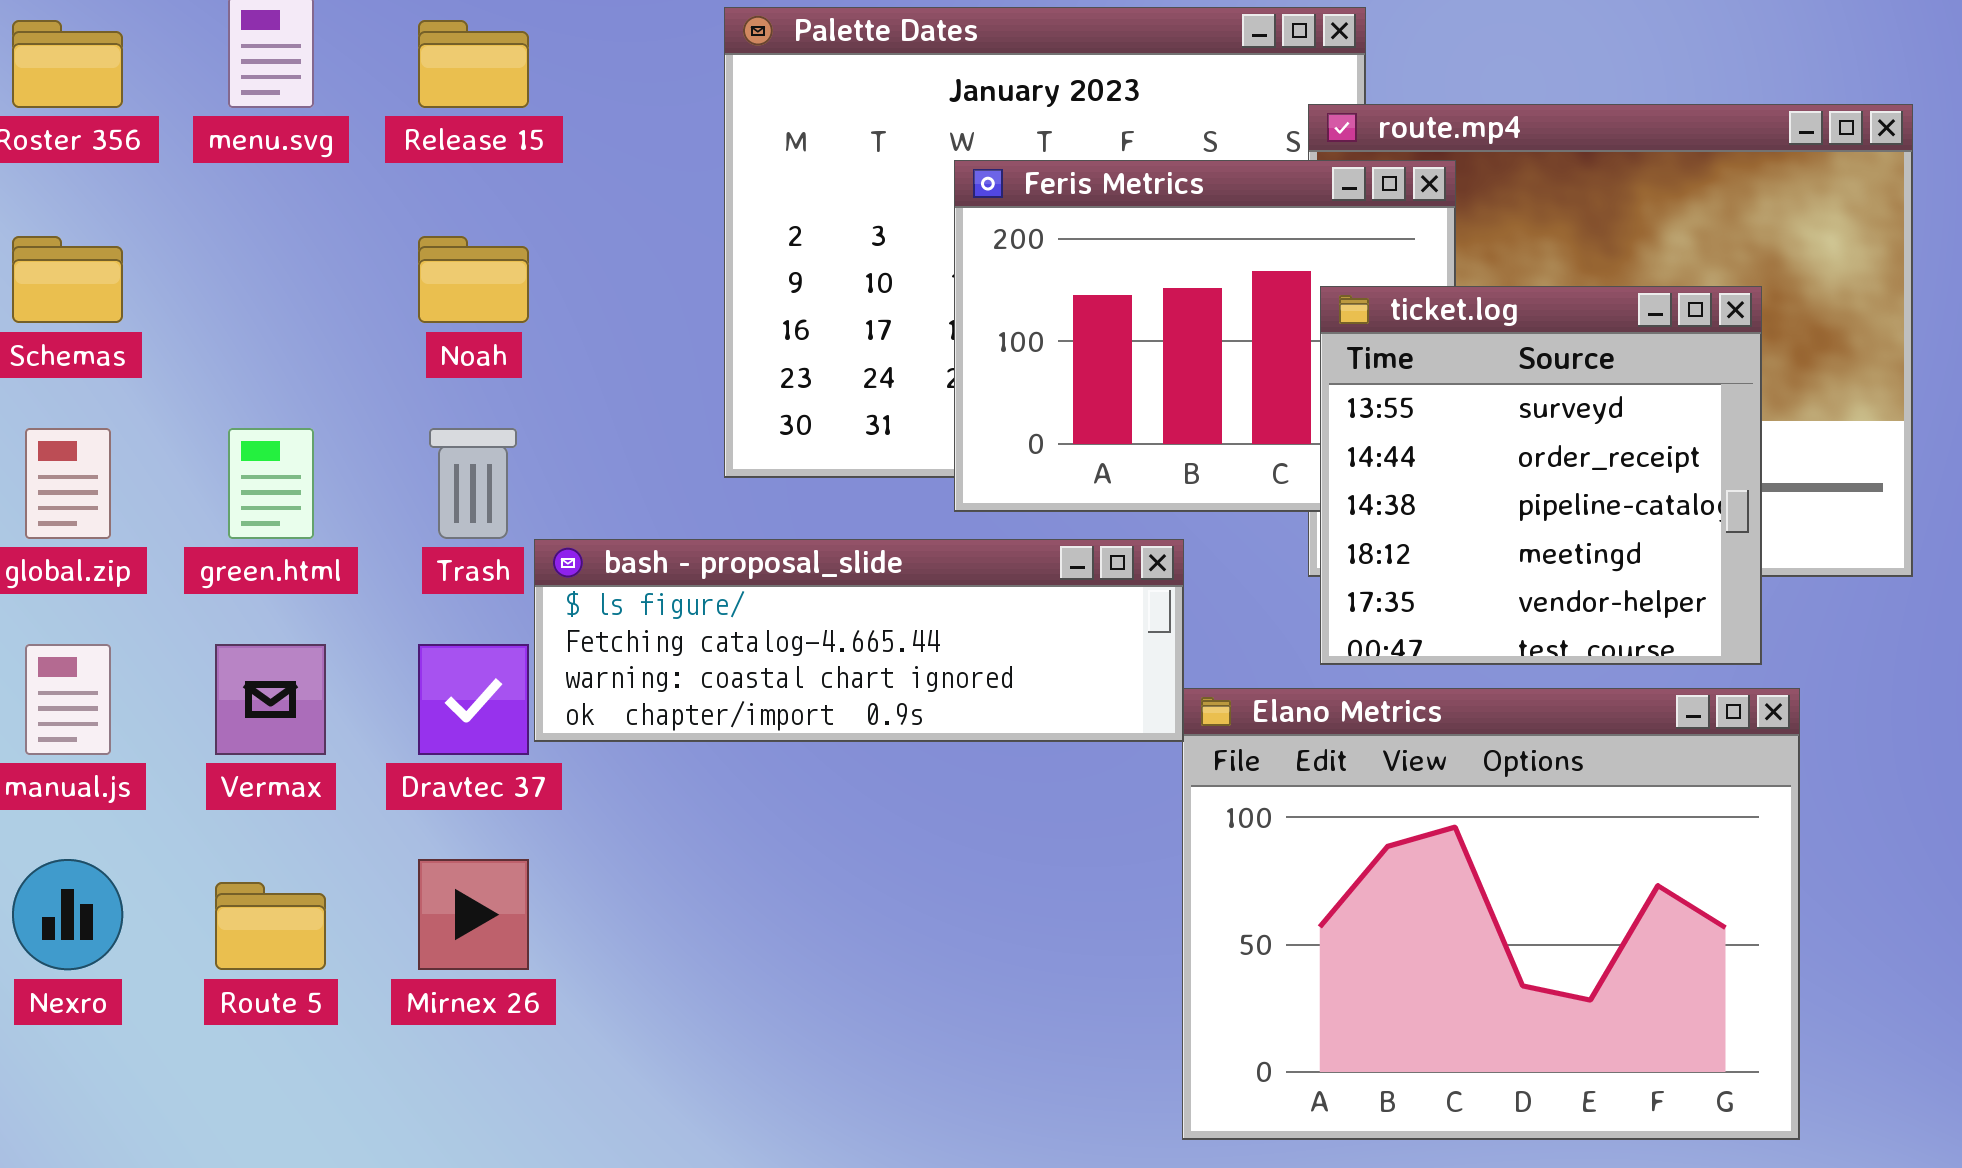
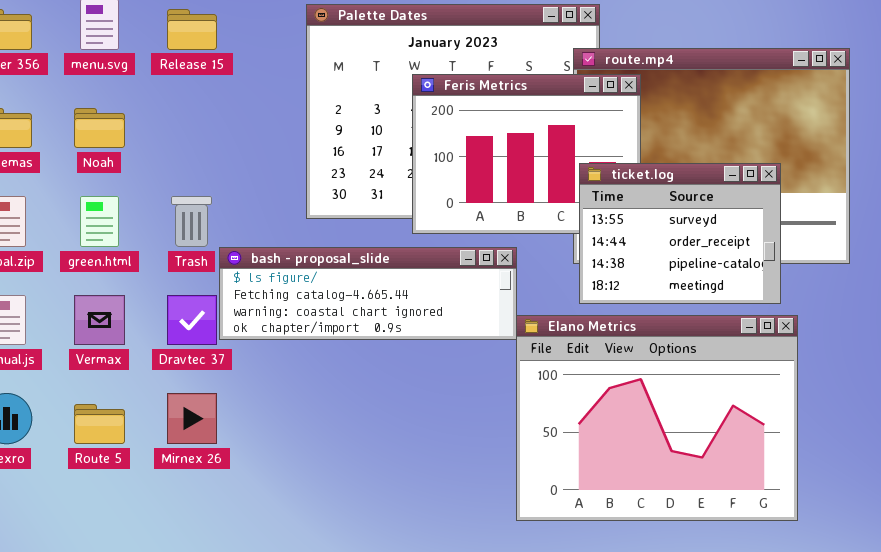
Noah: [418,236,529,323] -> [74,108,125,148], moved
ticket.log: [1320,286,1762,665] -> [579,163,781,304], resized

